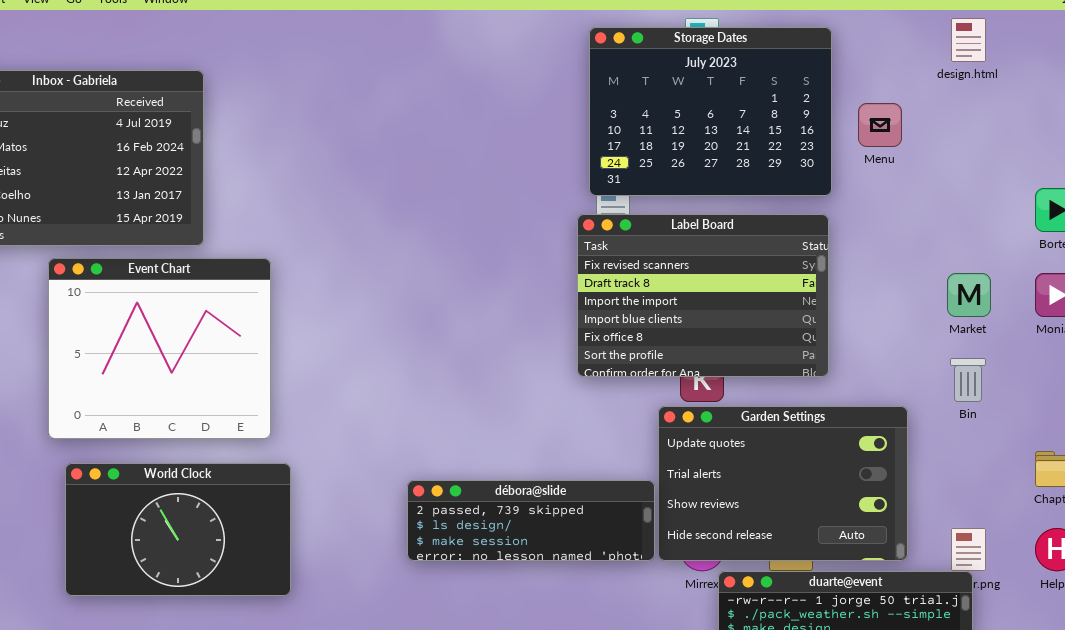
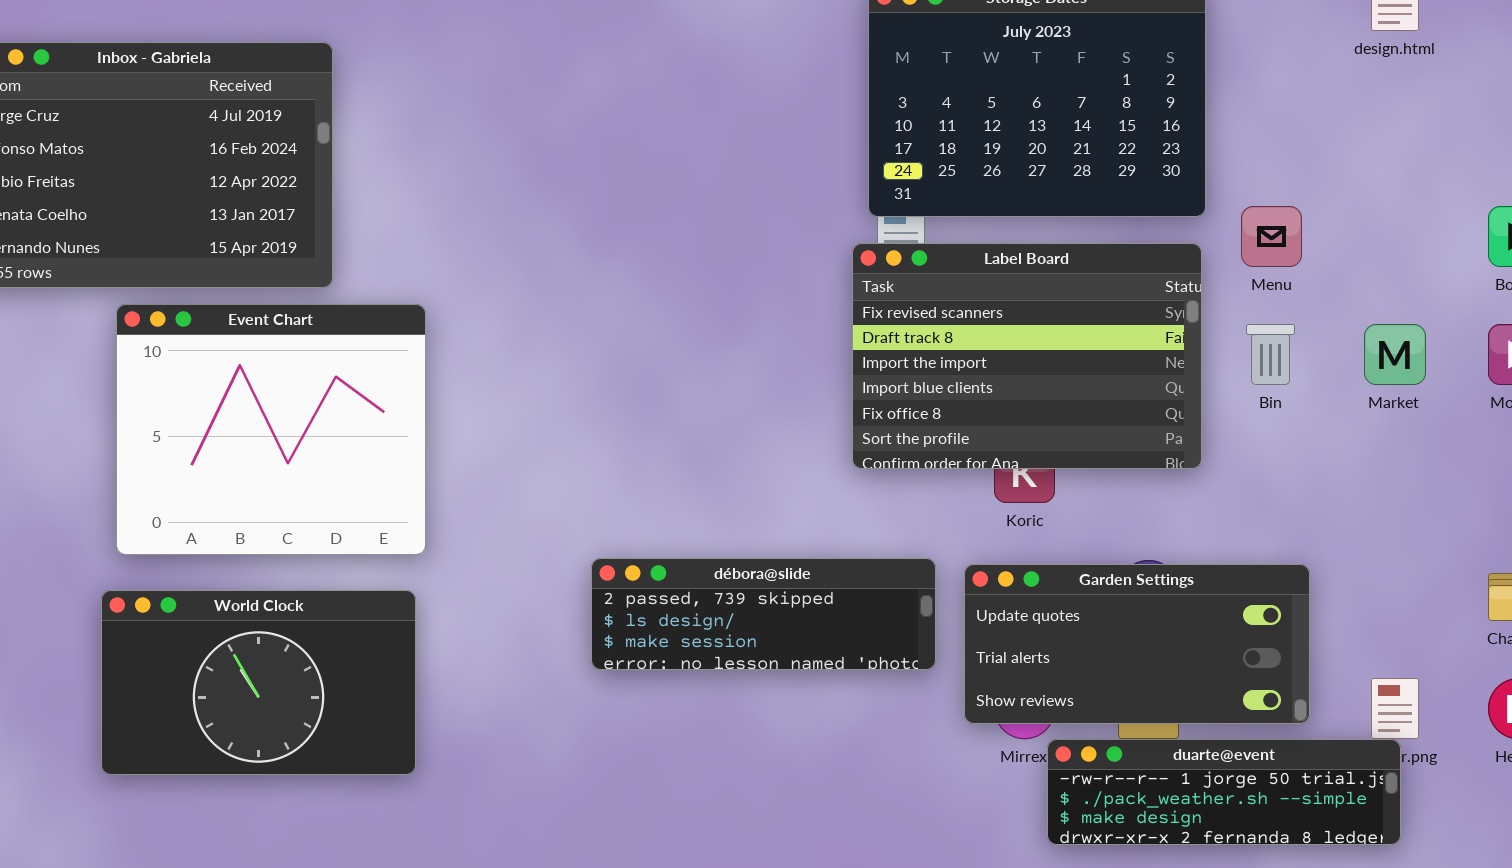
Menu: [858,103,902,147] -> [1241,206,1302,267], moved
Bin: [950,358,986,402] -> [1246,324,1295,385], moved
Garden Settings: [658,406,908,561] -> [964,564,1310,724], resized
World Clock: [65,463,291,596] -> [101,590,416,775], moved
débora@slide: [407,480,655,561] -> [591,558,936,670], moved

